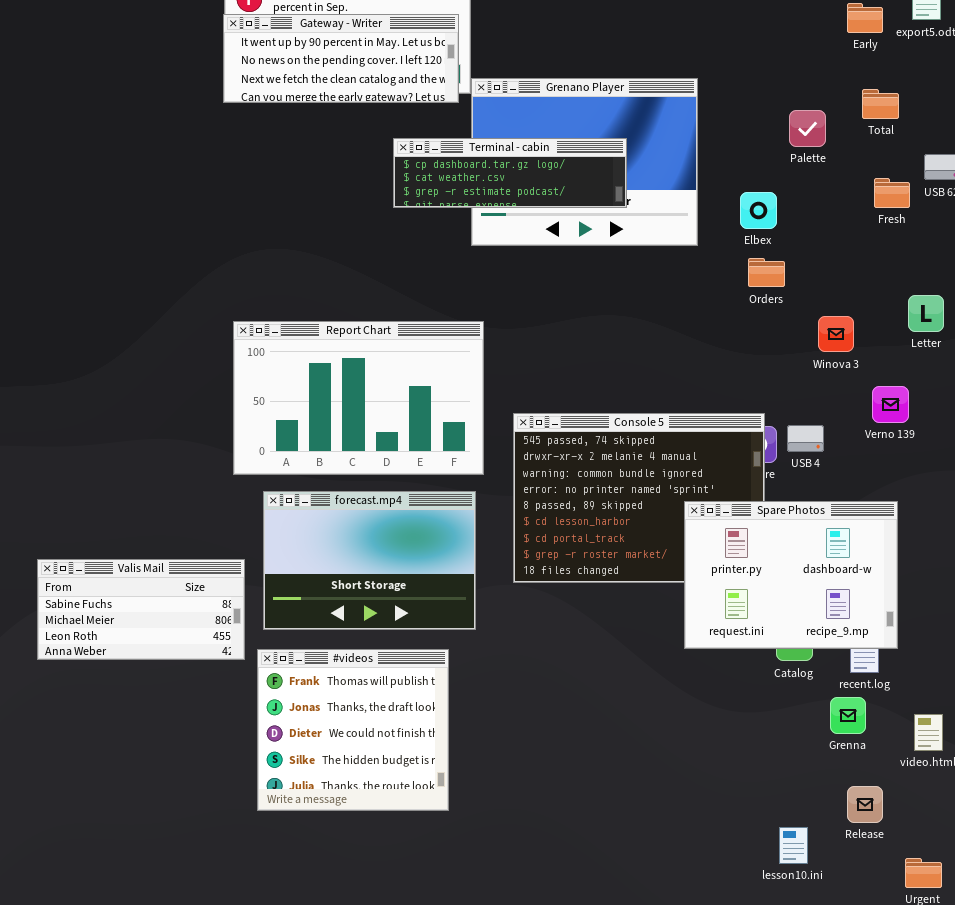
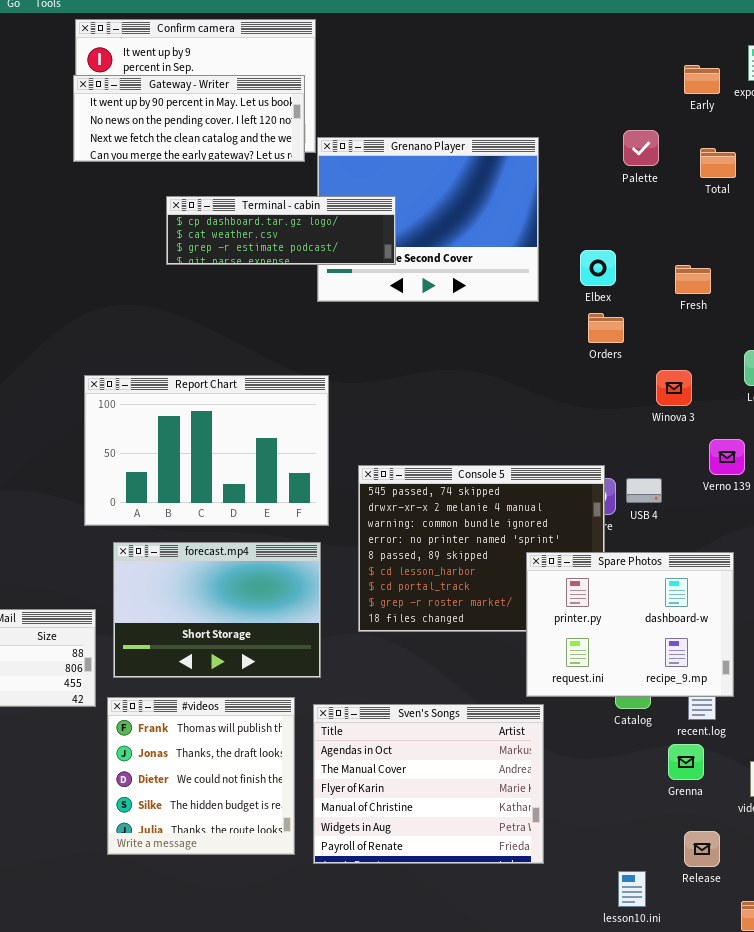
Palette: [789,110,826,147] -> [623,130,659,166], moved
Terminal - cabin: [393,138,627,208] -> [166,196,396,265], moved
Fresh: [874,178,910,208] -> [675,265,711,294], moved
Sven's Songs: none -> [313,704,544,864], opened

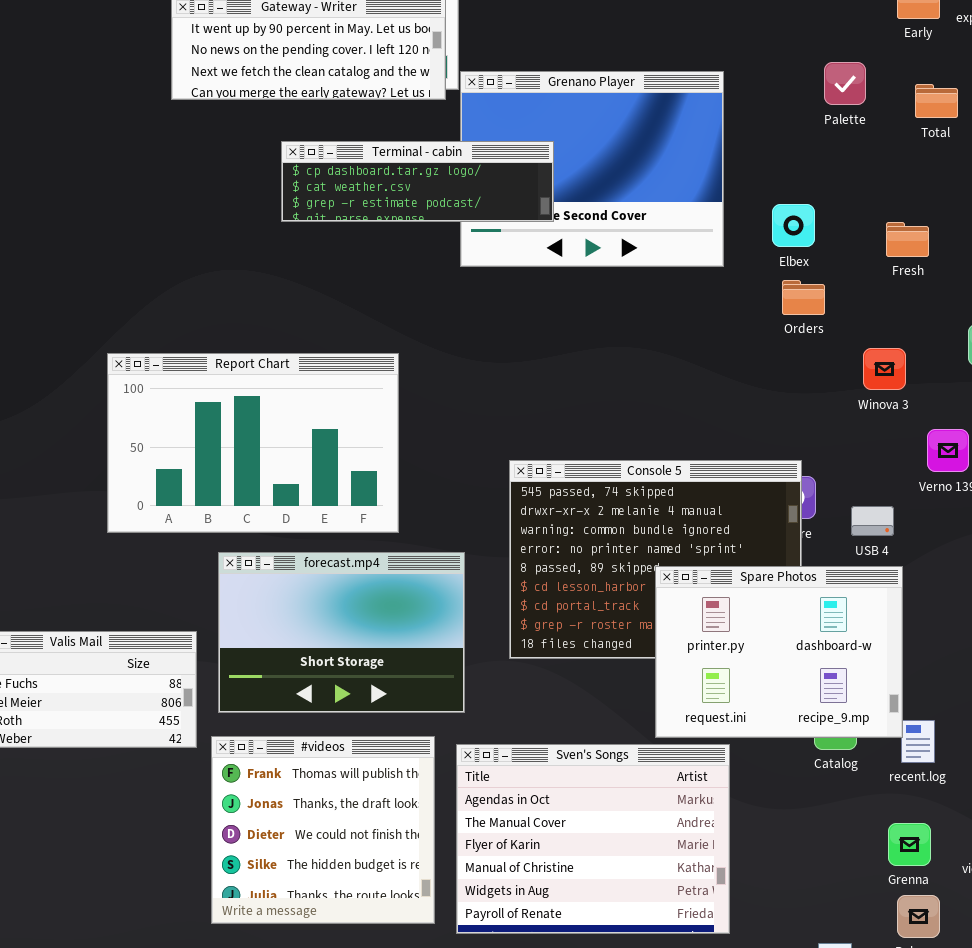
Report Chart: [84,375,329,526] -> [107,353,399,533], moved
USB 4: [626,478,662,503] -> [851,506,894,536], moved
Spare Photos: [526,552,734,697] -> [655,566,903,738], moved
Grenna: [668,744,704,780] -> [888,823,931,866], moved

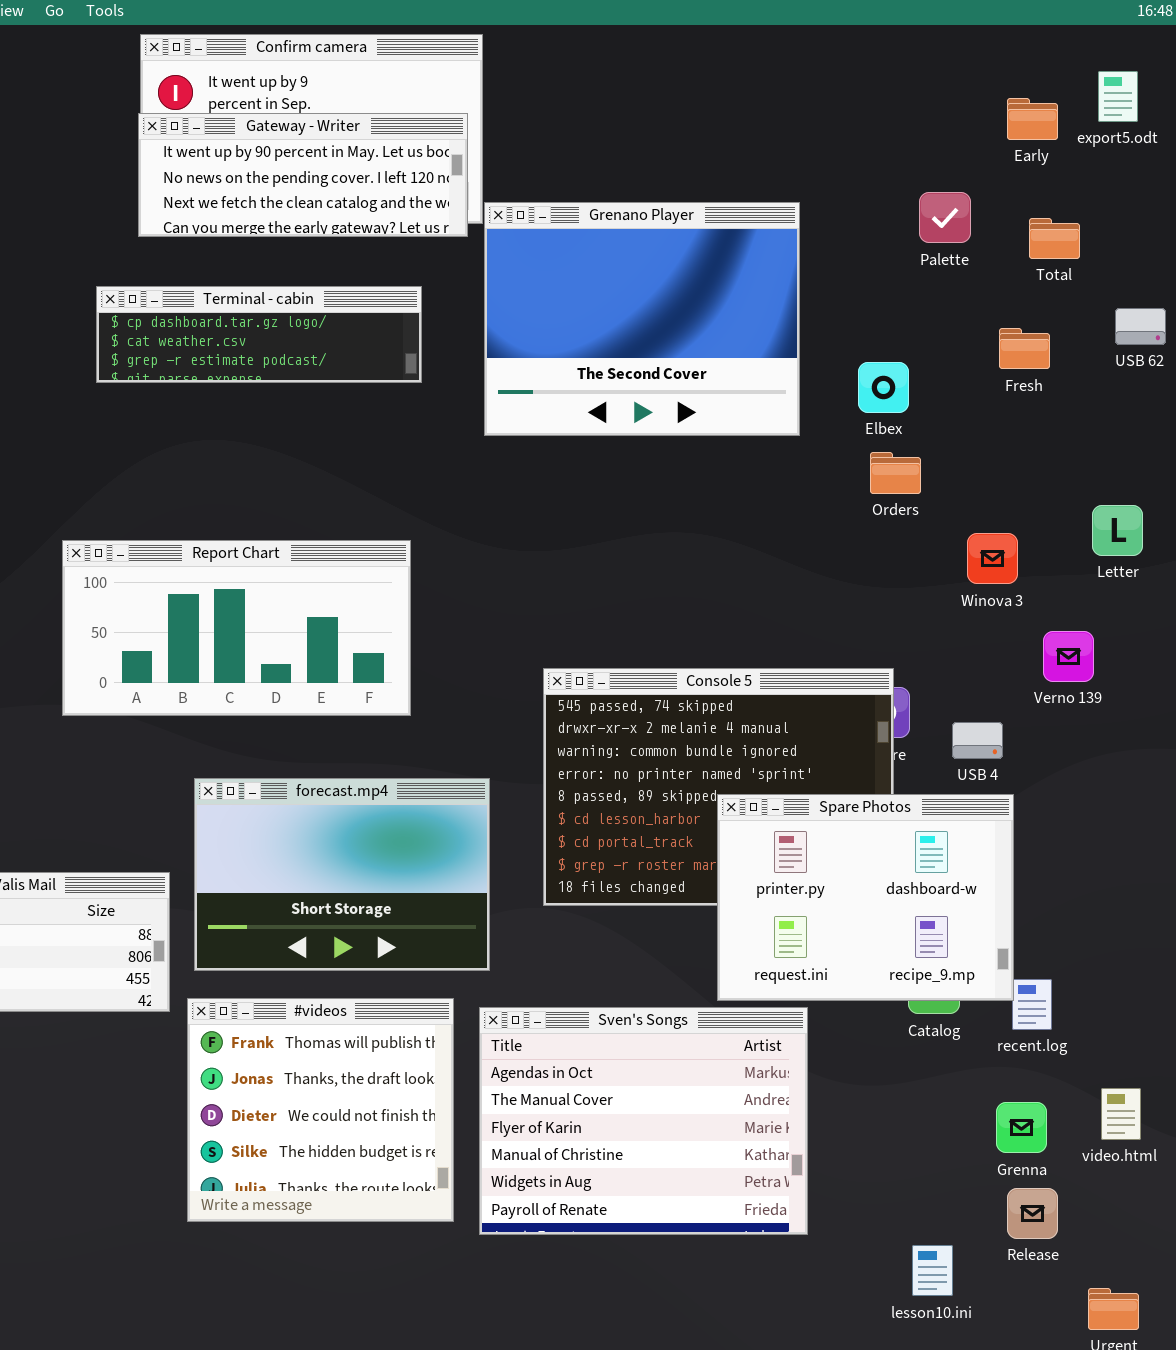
Terminal - cabin: [281,141,554,222] -> [96,286,422,383], moved
Fresh: [886,222,929,257] -> [999,328,1050,369], moved
Report Chart: [107,353,399,533] -> [62,540,411,716], resized

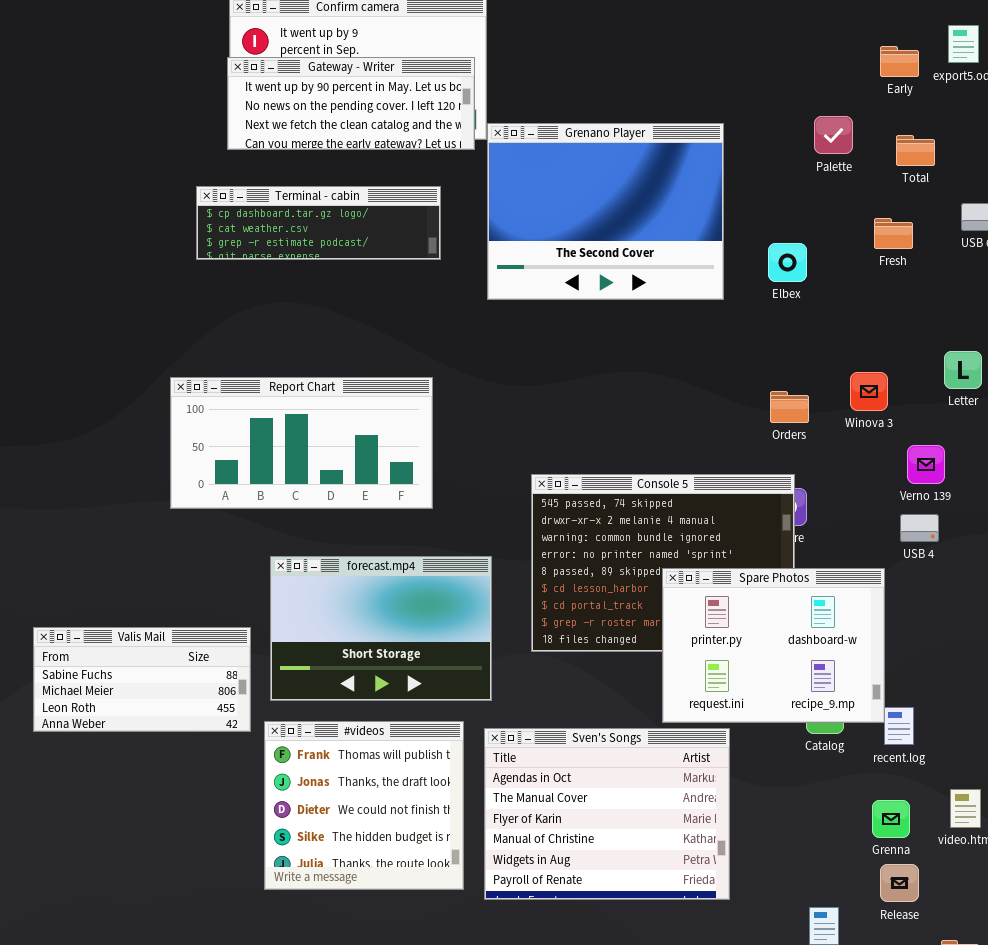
Orders: [870,452,921,494] -> [770,391,809,423], moved
USB 4: [952,722,1003,759] -> [900,514,939,542], moved

